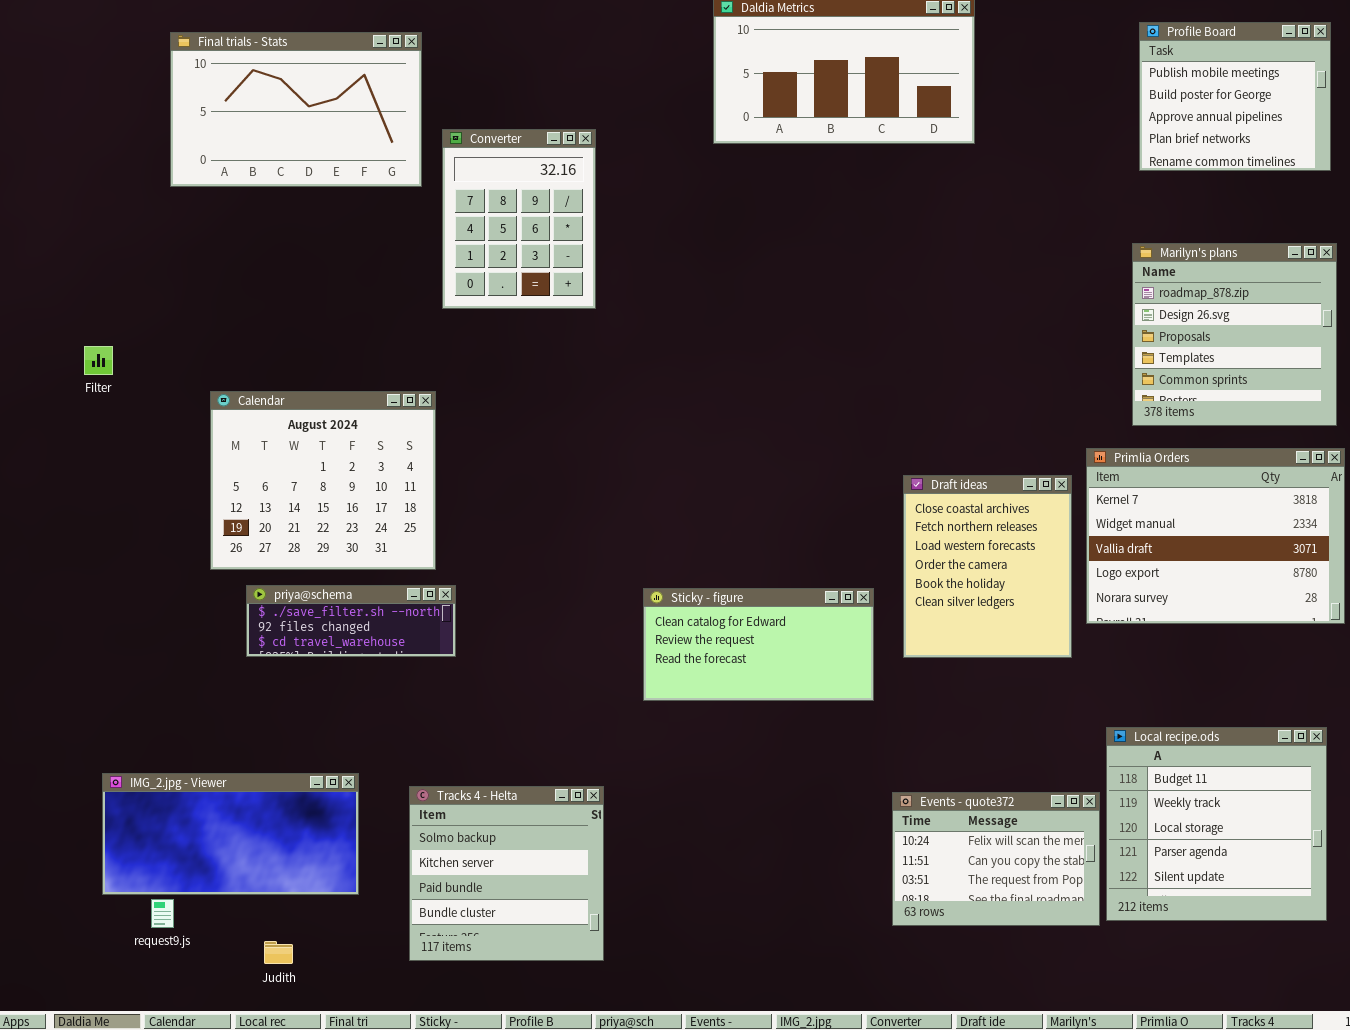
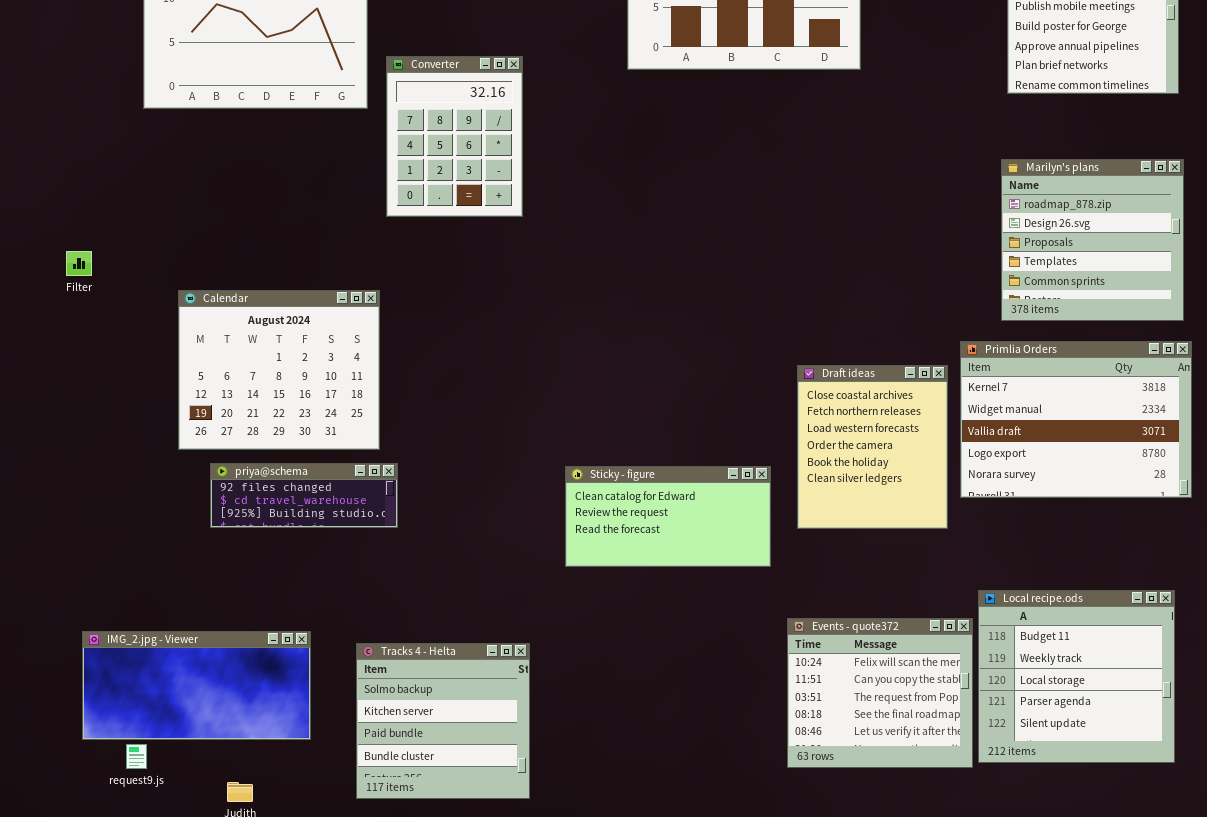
priya@schema: [246,585,456,657] -> [210,463,398,528], scrolled down 1 row
Events - quote372: [892,792,1100,926] -> [787,618,973,768], resized

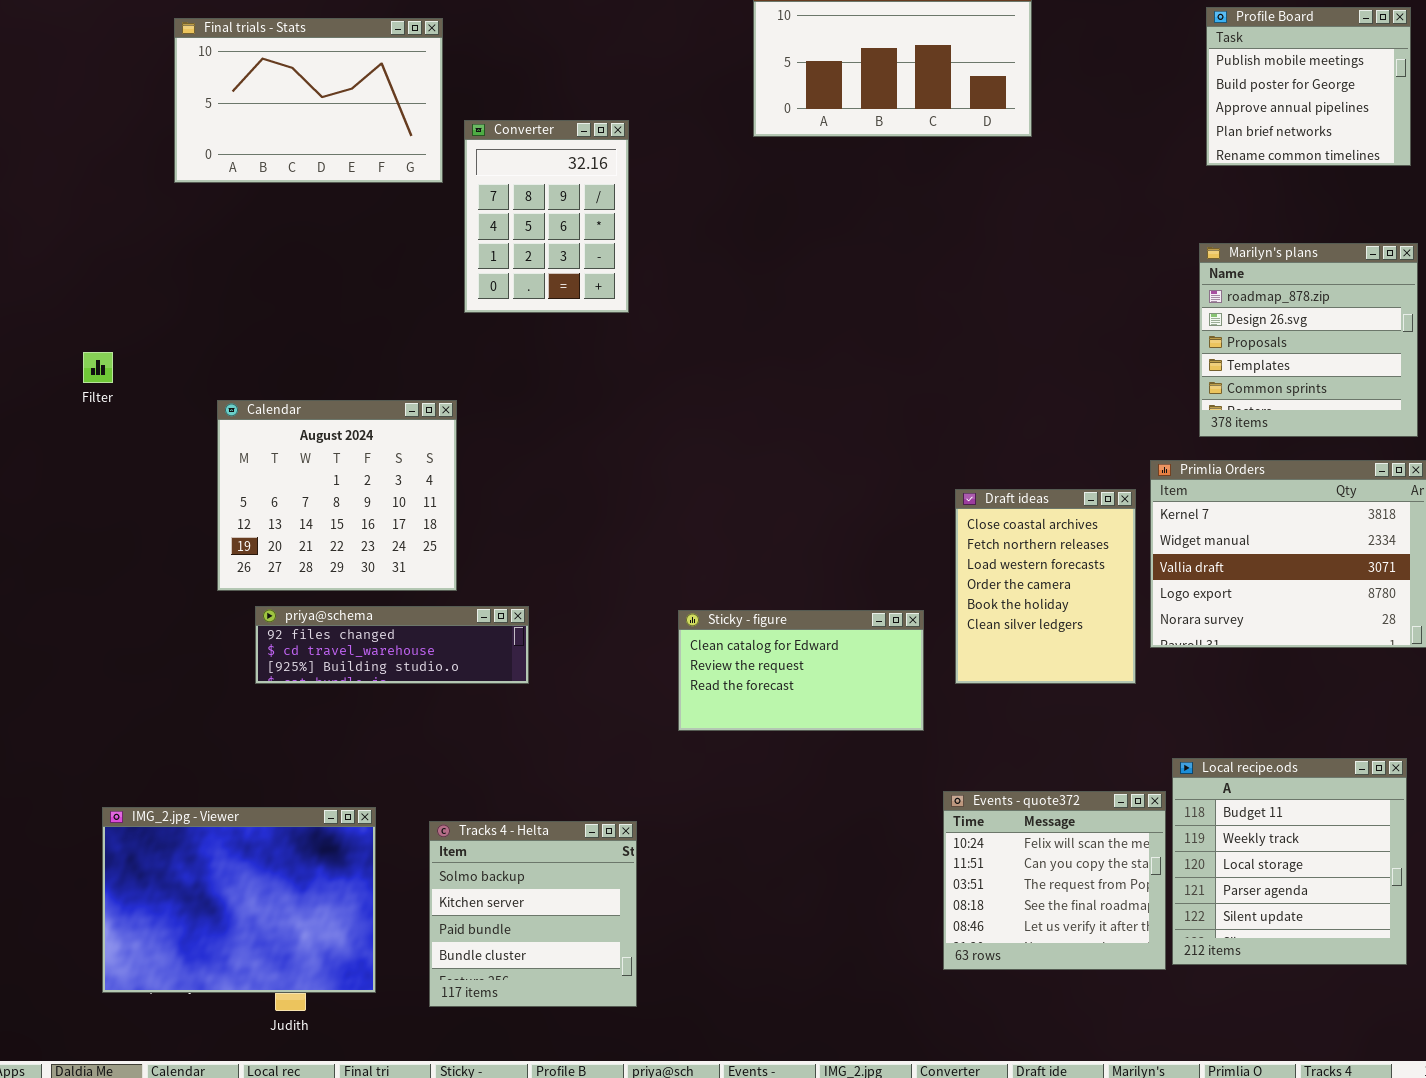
priya@schema: [210,463,398,528] -> [255,606,529,684], resized
IMG_2.jpg - Viewer: [82,631,311,740] -> [102,807,376,993], resized

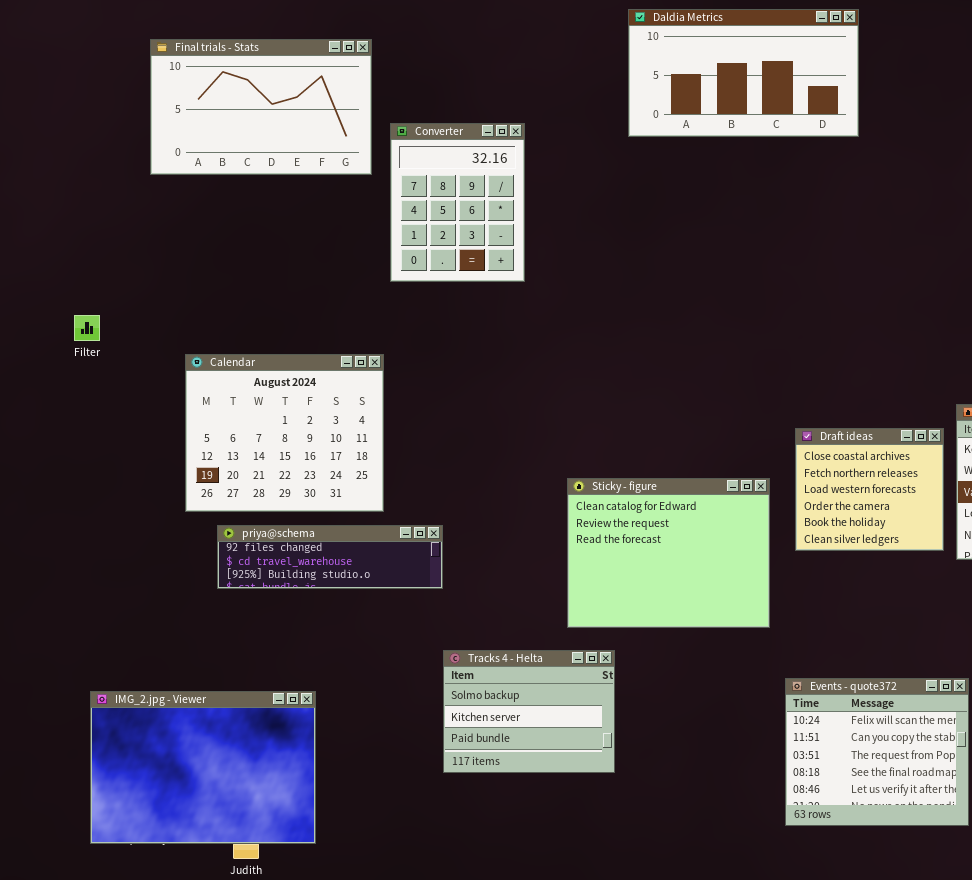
Draft ideas: [955,489,1136,684] -> [795,428,944,551], resized
Sticky - figure: [678,610,924,731] -> [567,478,770,628], resized
Tracks 4 - Helta: [429,821,637,1007] -> [443,650,615,773], moved, resized

